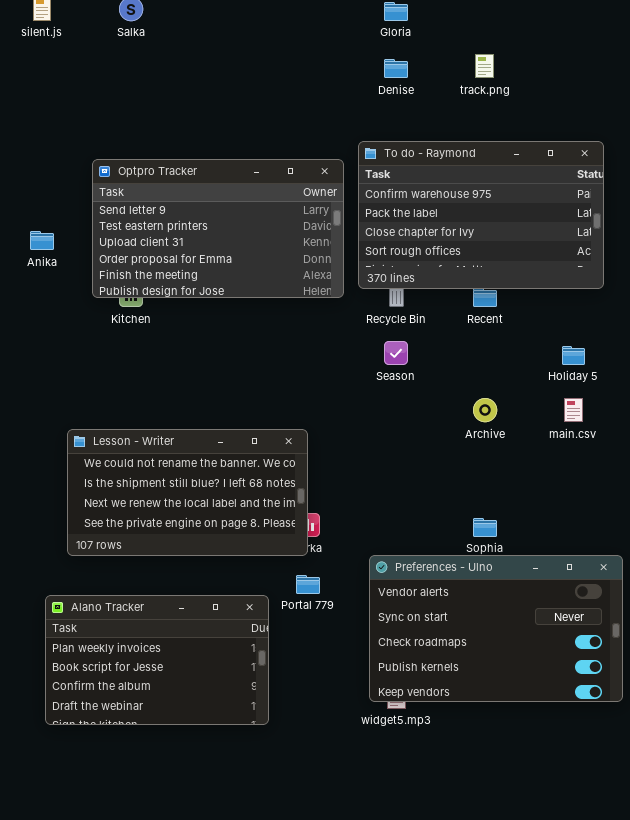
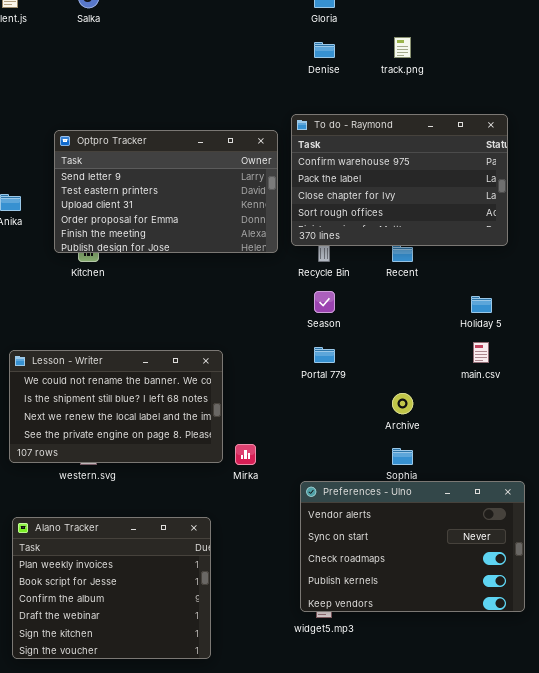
Archive: [473,398,497,422] -> [392,393,413,414], moved
Lesson - Writer: [67,429,308,556] -> [9,350,223,463], moved
Portal 779: [296,575,320,594] -> [314,347,335,363], moved
Alano Tracker: [45,595,269,725] -> [12,517,211,659], resized

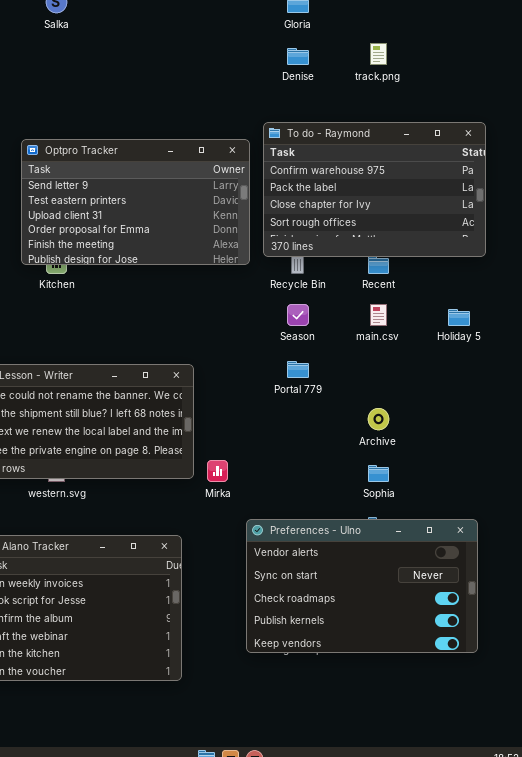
main.csv: [473,342,489,363] -> [370,304,387,326], moved
Preferences - Ulno: [300,481,525,612] -> [246,519,478,653], moved

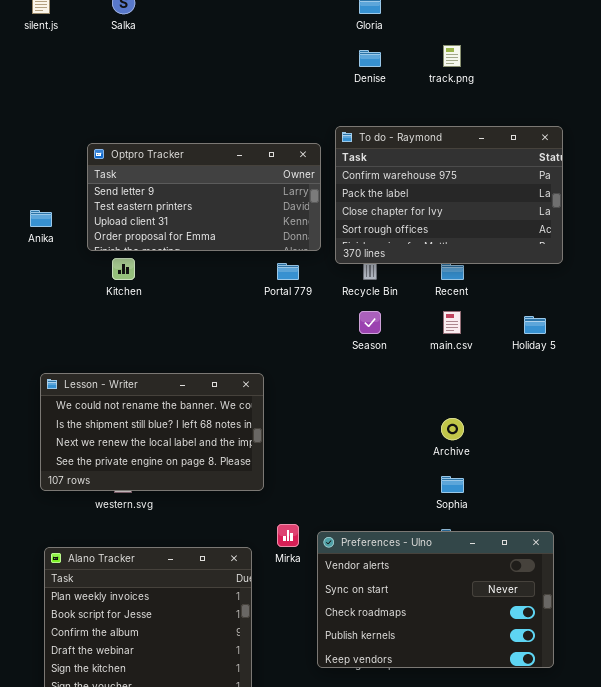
Optpro Tracker: [21,139,250,265] -> [87,143,321,251], resized
Portal 779: [287,361,309,378] -> [277,263,299,280], moved
Mirka: [207,460,228,482] -> [277,524,299,547], moved

